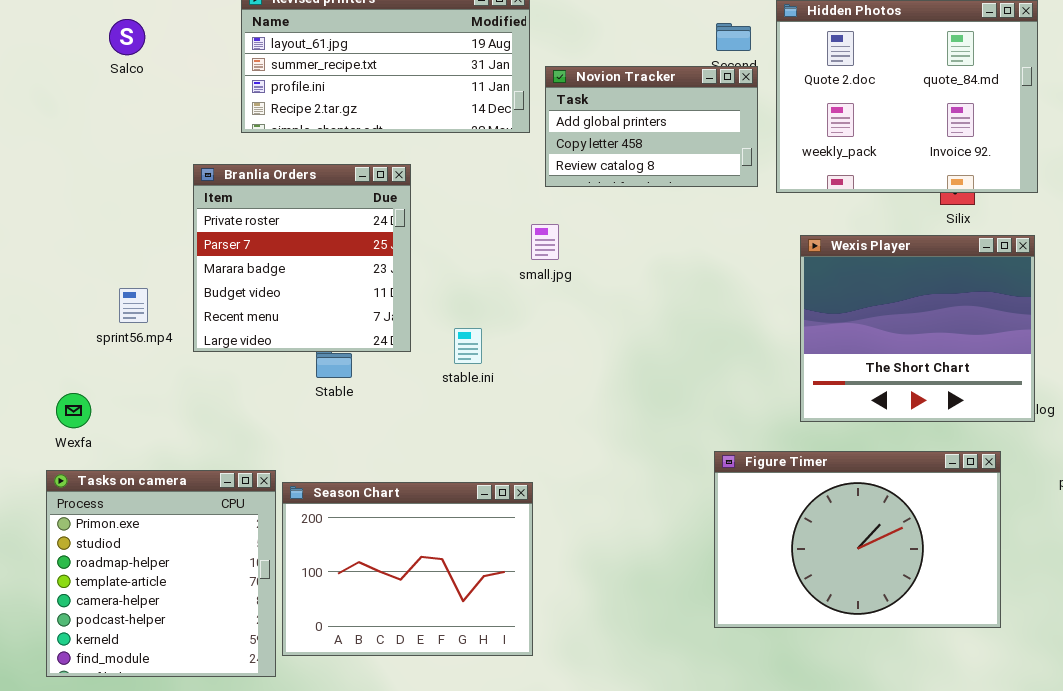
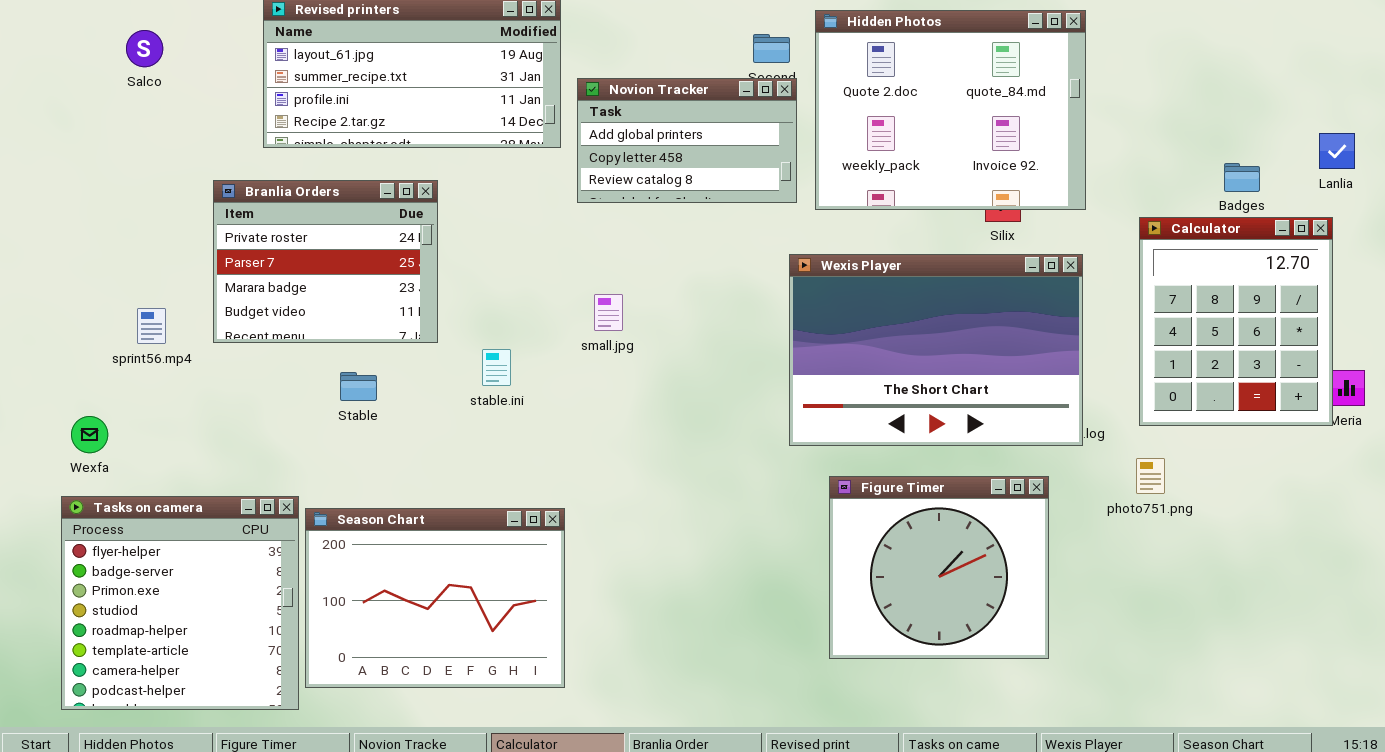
Branlia Orders: [193,164,411,352] -> [213,180,438,343], resized
small.jpg: [531,224,559,260] -> [594,294,623,331], moved
Wexis Player: [800,235,1035,422] -> [789,254,1083,446], resized
Figure Timer: [714,451,1001,628] -> [829,476,1049,659], resized
Tasks on camera: [46,470,276,677] -> [61,496,299,710], scrolled up 2 rows

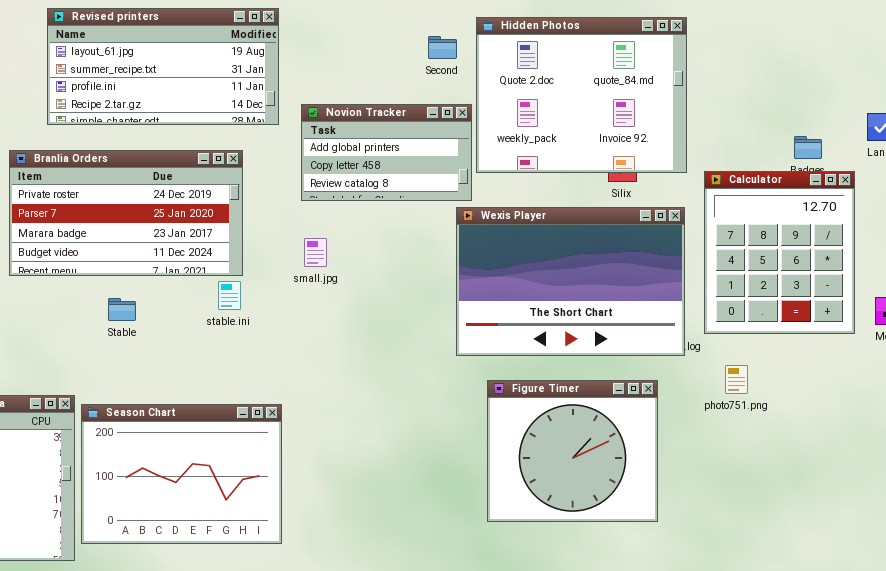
Novion Tracker: [577,78,797,203] -> [301,104,472,201], moved
Branlia Orders: [213,180,438,343] -> [9,150,243,276], resized
Calculator: [1139,217,1333,426] -> [704,171,855,334], moved

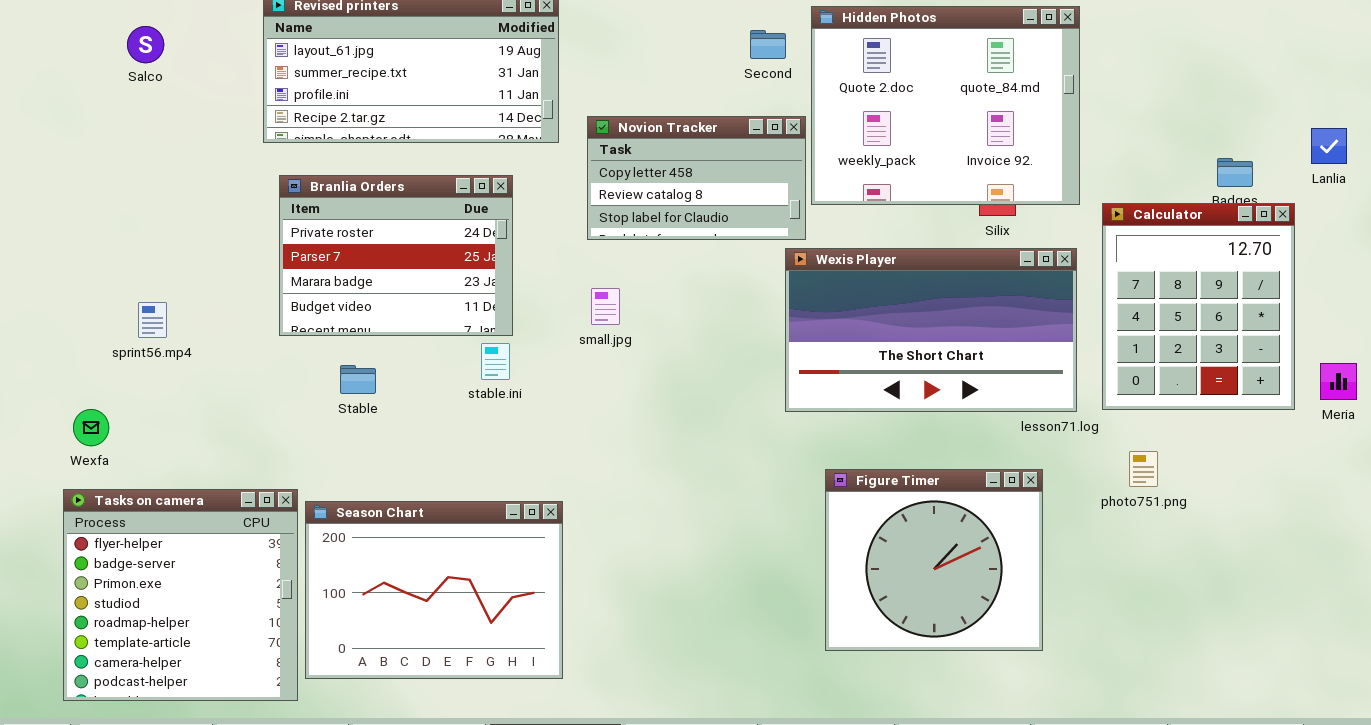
Novion Tracker: [301,104,472,201] -> [587,116,806,240], scrolled down 1 row
Branlia Orders: [9,150,243,276] -> [279,175,513,336], resized
Wexis Player: [456,207,685,356] -> [785,248,1077,412], resized

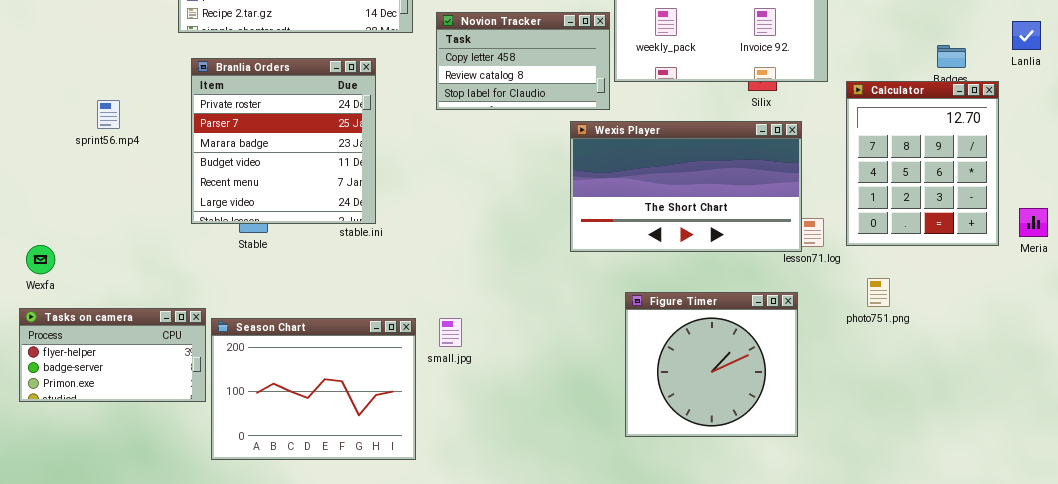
Branlia Orders: [279,175,513,336] -> [191,58,376,224], resized
Wexis Player: [785,248,1077,412] -> [570,121,802,252], moved
small.jpg: [591,288,620,325] -> [439,318,462,347], moved
sprint56.mp4: [138,302,167,338] -> [97,100,120,129], moved
Tasks on camera: [63,489,298,701] -> [19,308,206,402], resized

